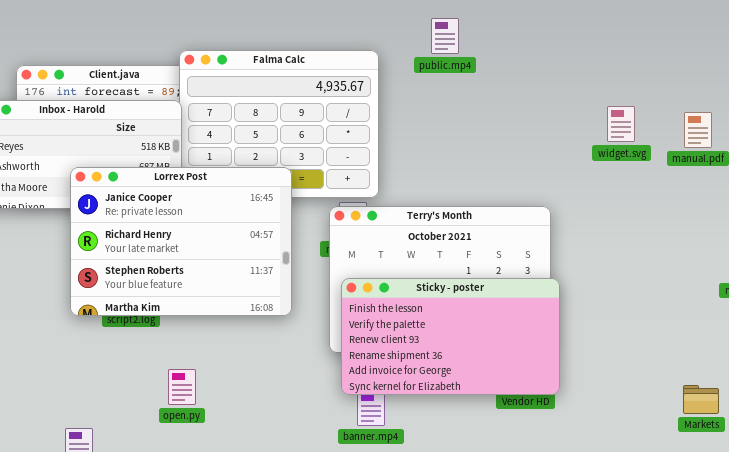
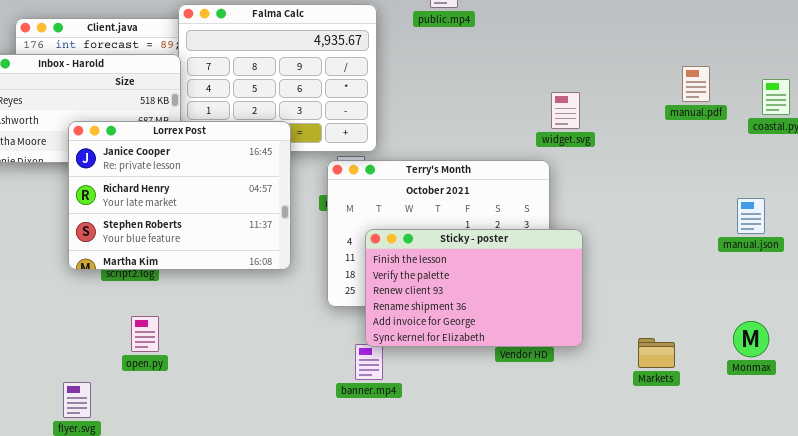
widget.svg: [607,106,635,142] -> [551,92,580,129], moved
Sticky - poster: [341,278,560,395] -> [365,229,583,347], moved
open.py: [168,369,196,405] -> [131,316,159,352], moved
Markets: [683,385,719,414] -> [638,338,675,368], moved

